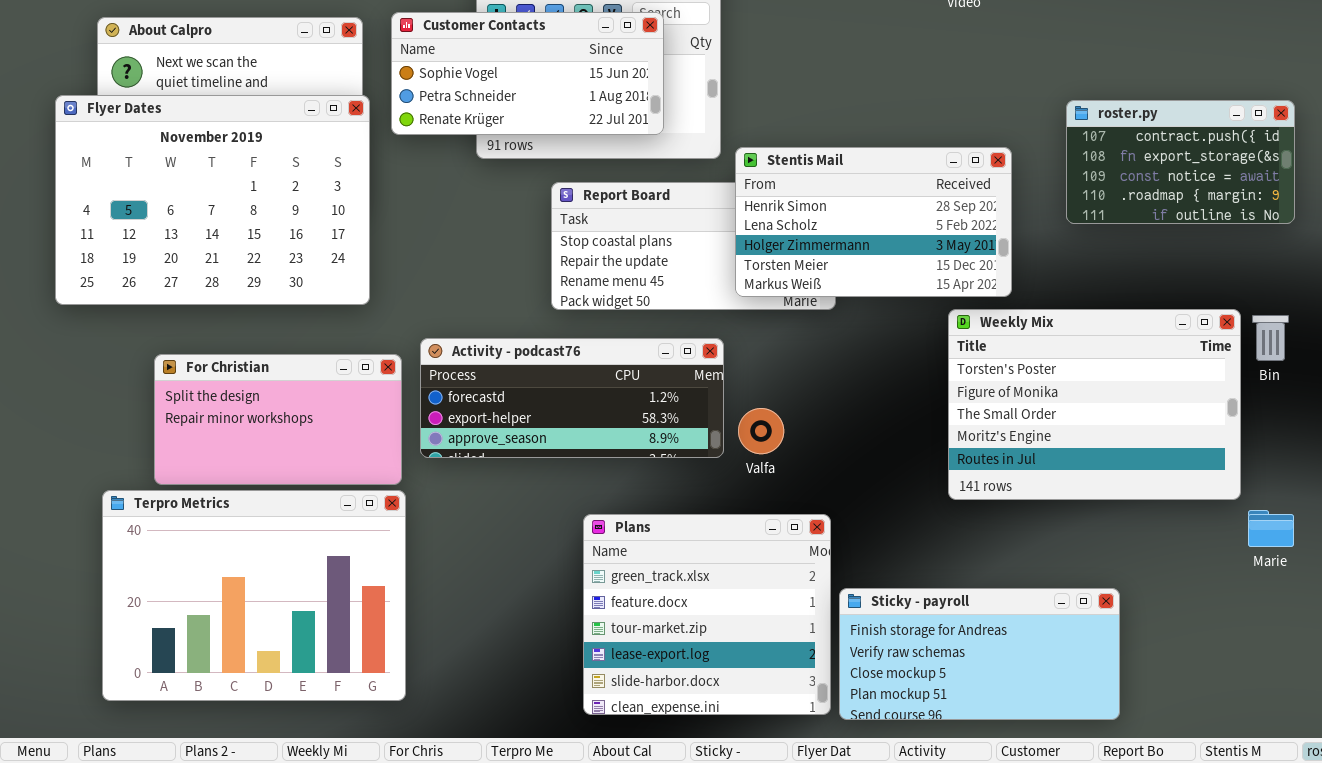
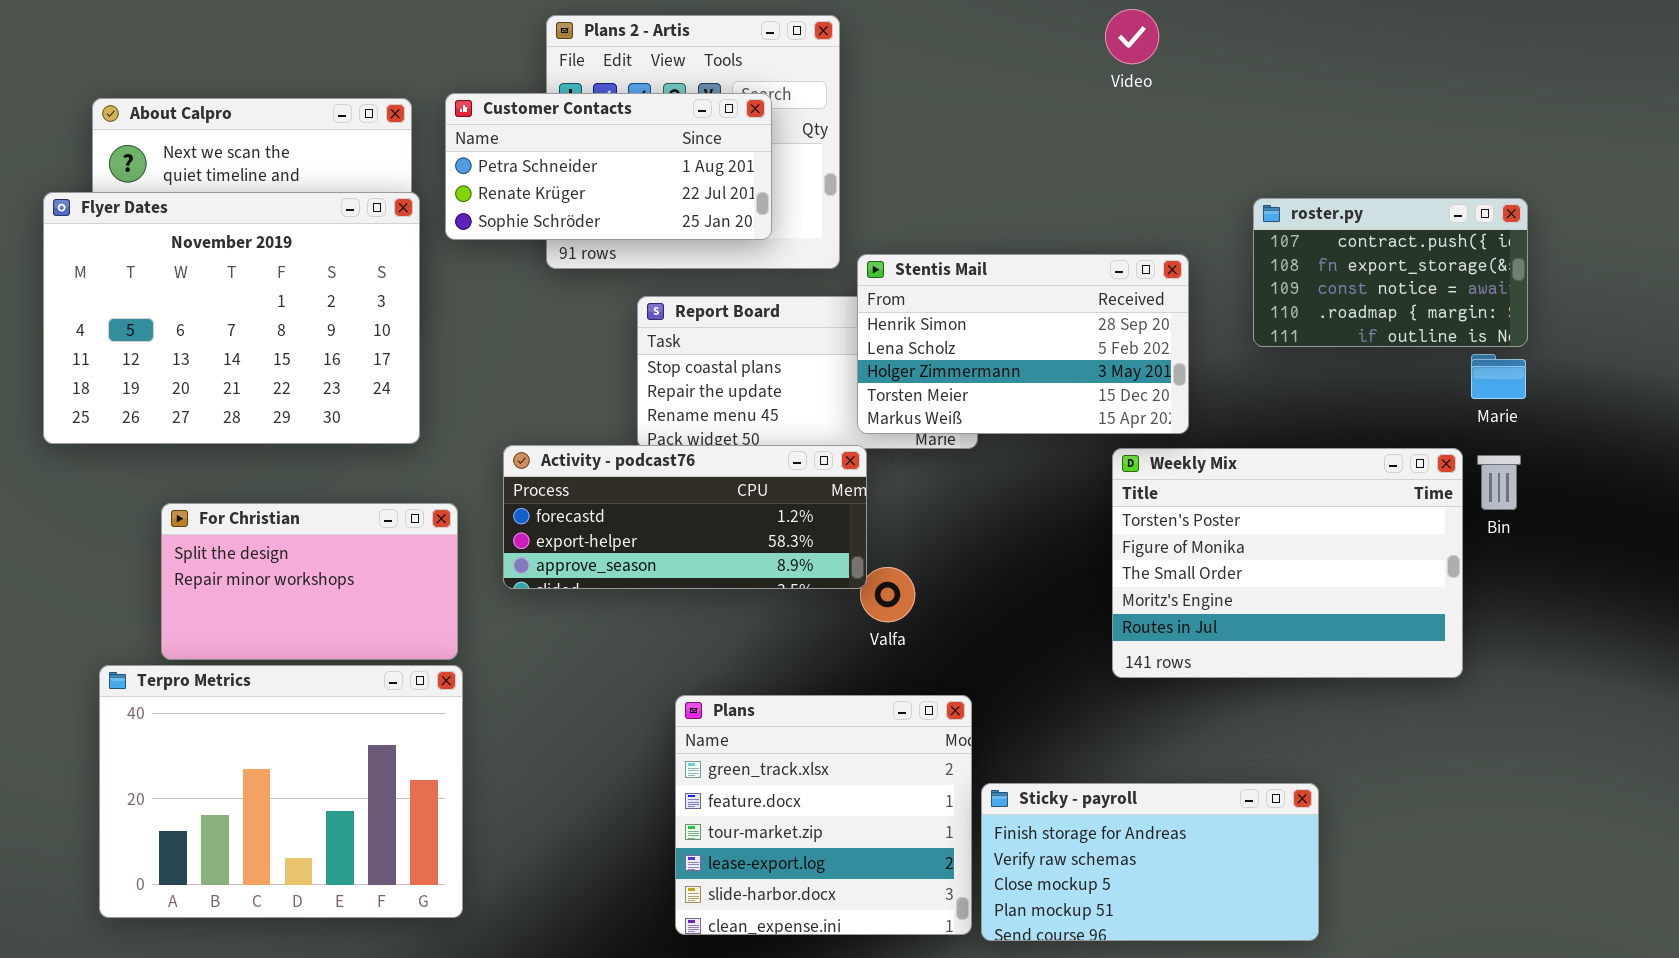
Customer Contacts: [391,12,664,135] -> [445,93,772,240], scrolled down 1 row
Activity - podcast76: [420,338,724,458] -> [503,445,867,589], moved
Marie: [1248,510,1294,547] -> [1471,354,1526,399], moved

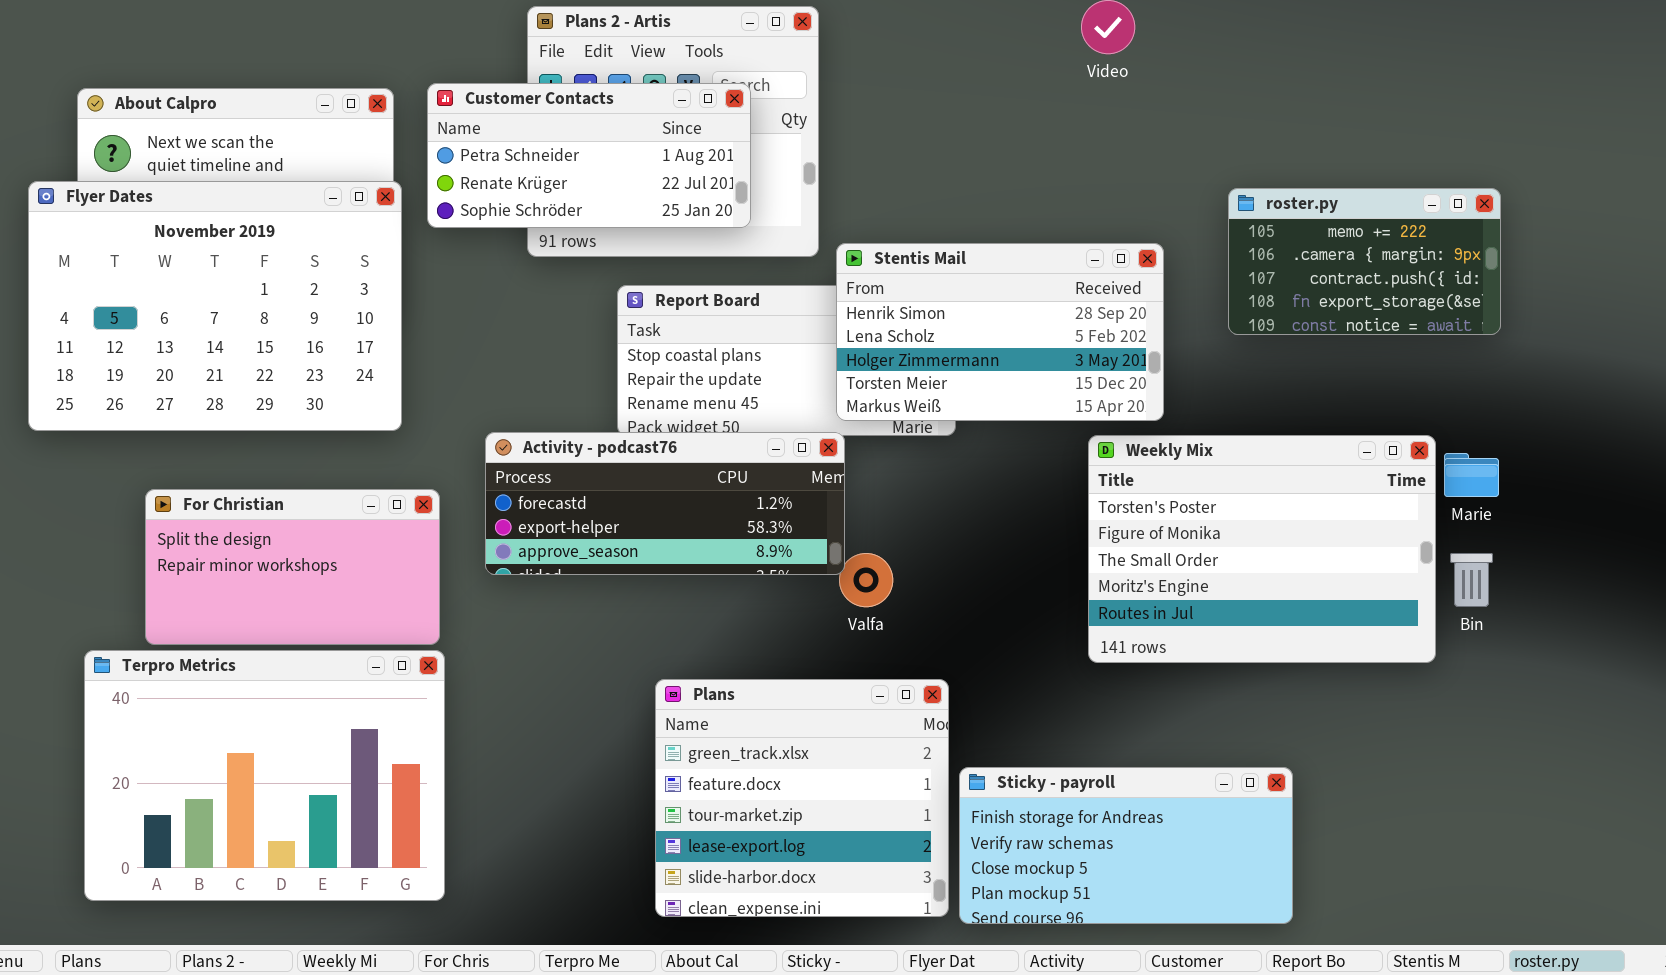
roster.py: [1253,198,1528,347] -> [1228,188,1501,335], scrolled up 2 rows
Marie: [1471,354,1526,399] -> [1444,453,1499,497], moved
Bin: [1477,455,1521,510] -> [1450,553,1493,607], moved

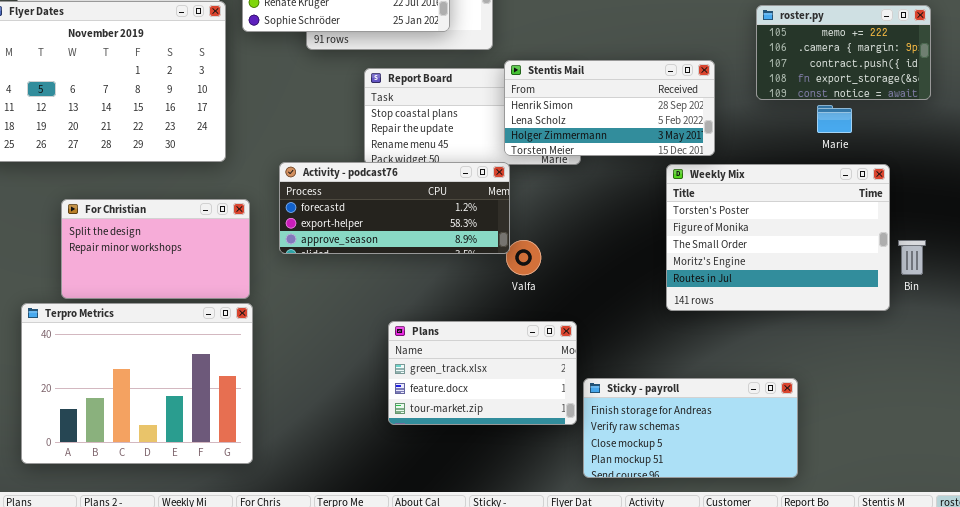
Stentis Mail: [836,243,1164,421] -> [504,60,715,156], resized
Marie: [1444,453,1499,497] -> [817,105,852,133], moved
Plans: [655,679,949,917] -> [388,321,577,425], resized

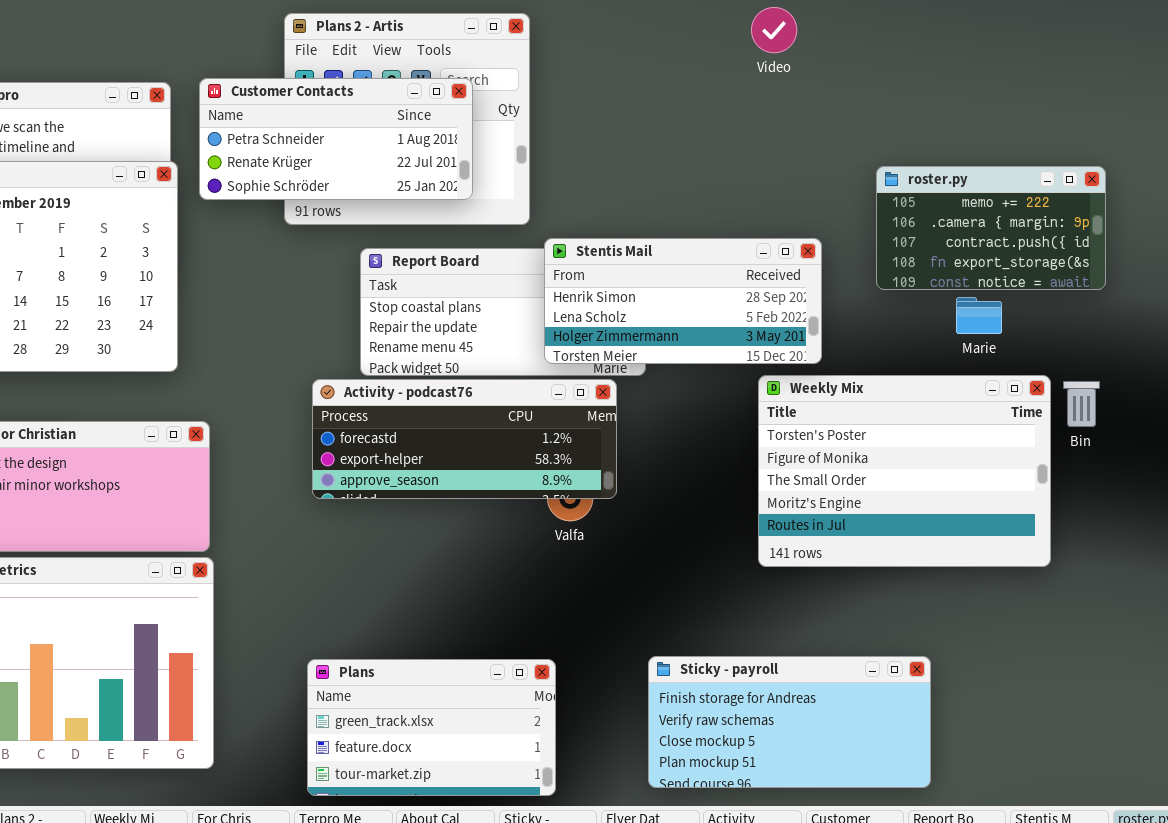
Activity - podcast76: [279,162,510,254] -> [312,379,617,499], moved
Bin: [898,240,926,275] -> [1063,381,1100,427], moved
Plans: [388,321,577,425] -> [307,659,556,796], moved

